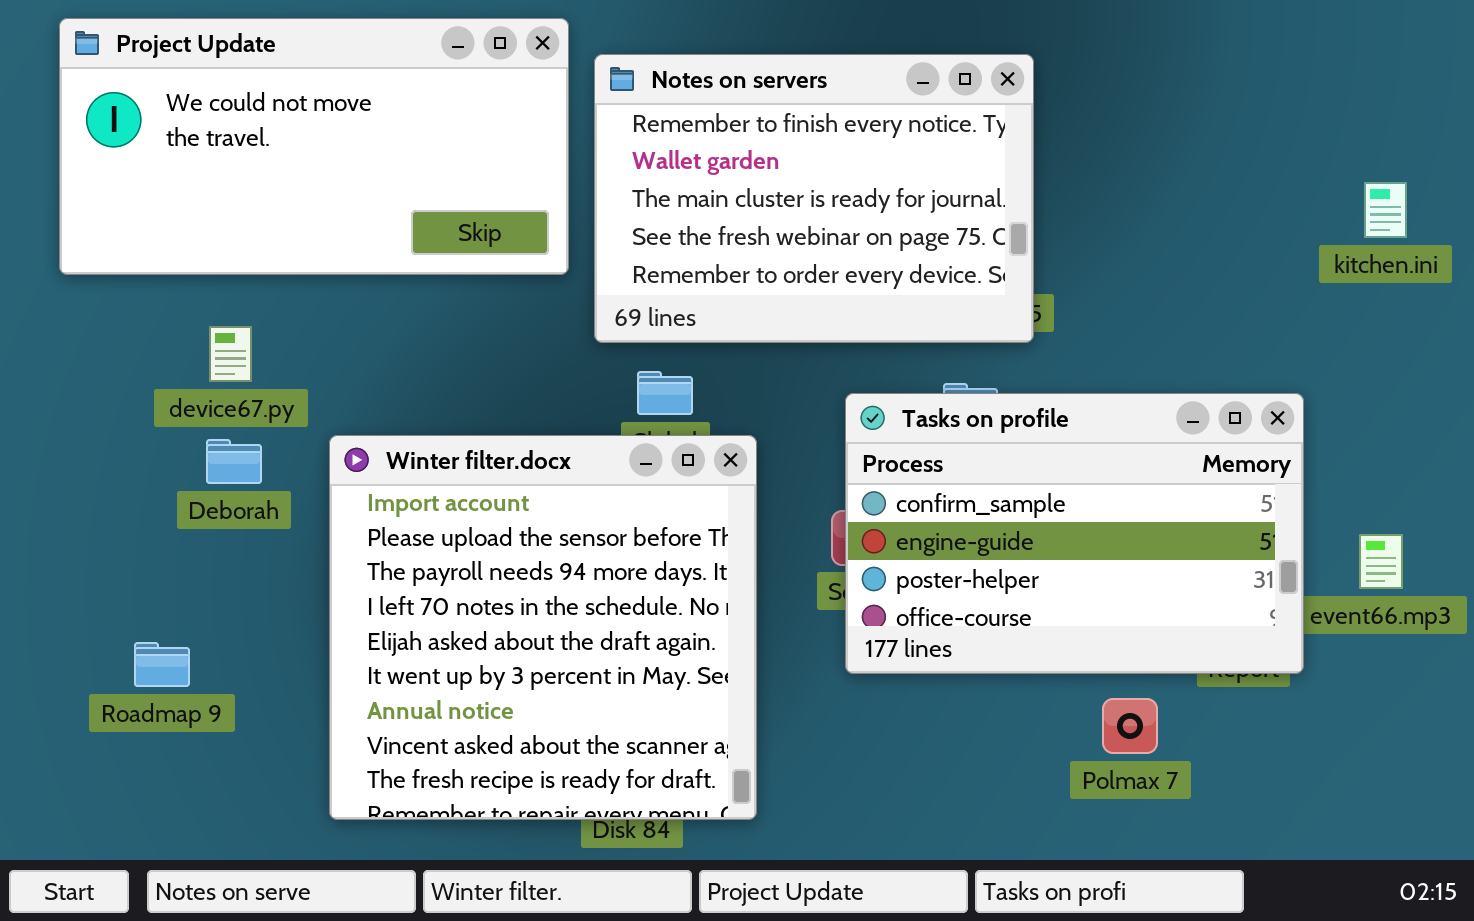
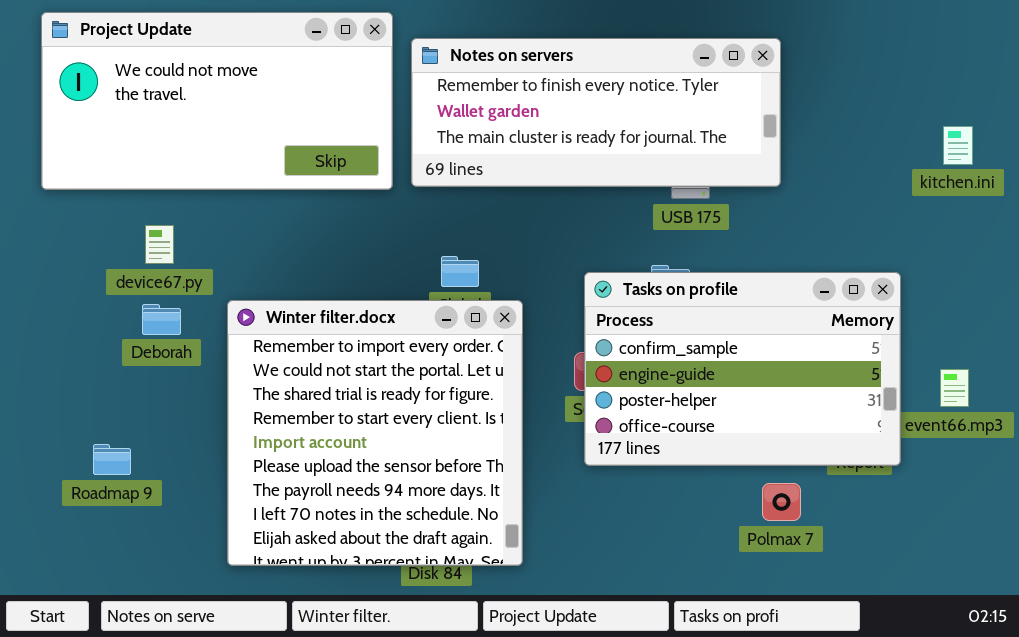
Notes on servers: [594,54,1034,343] -> [411,38,781,187], resized
Winter filter.docx: [329,435,757,820] -> [227,300,523,566], scrolled up 4 rows

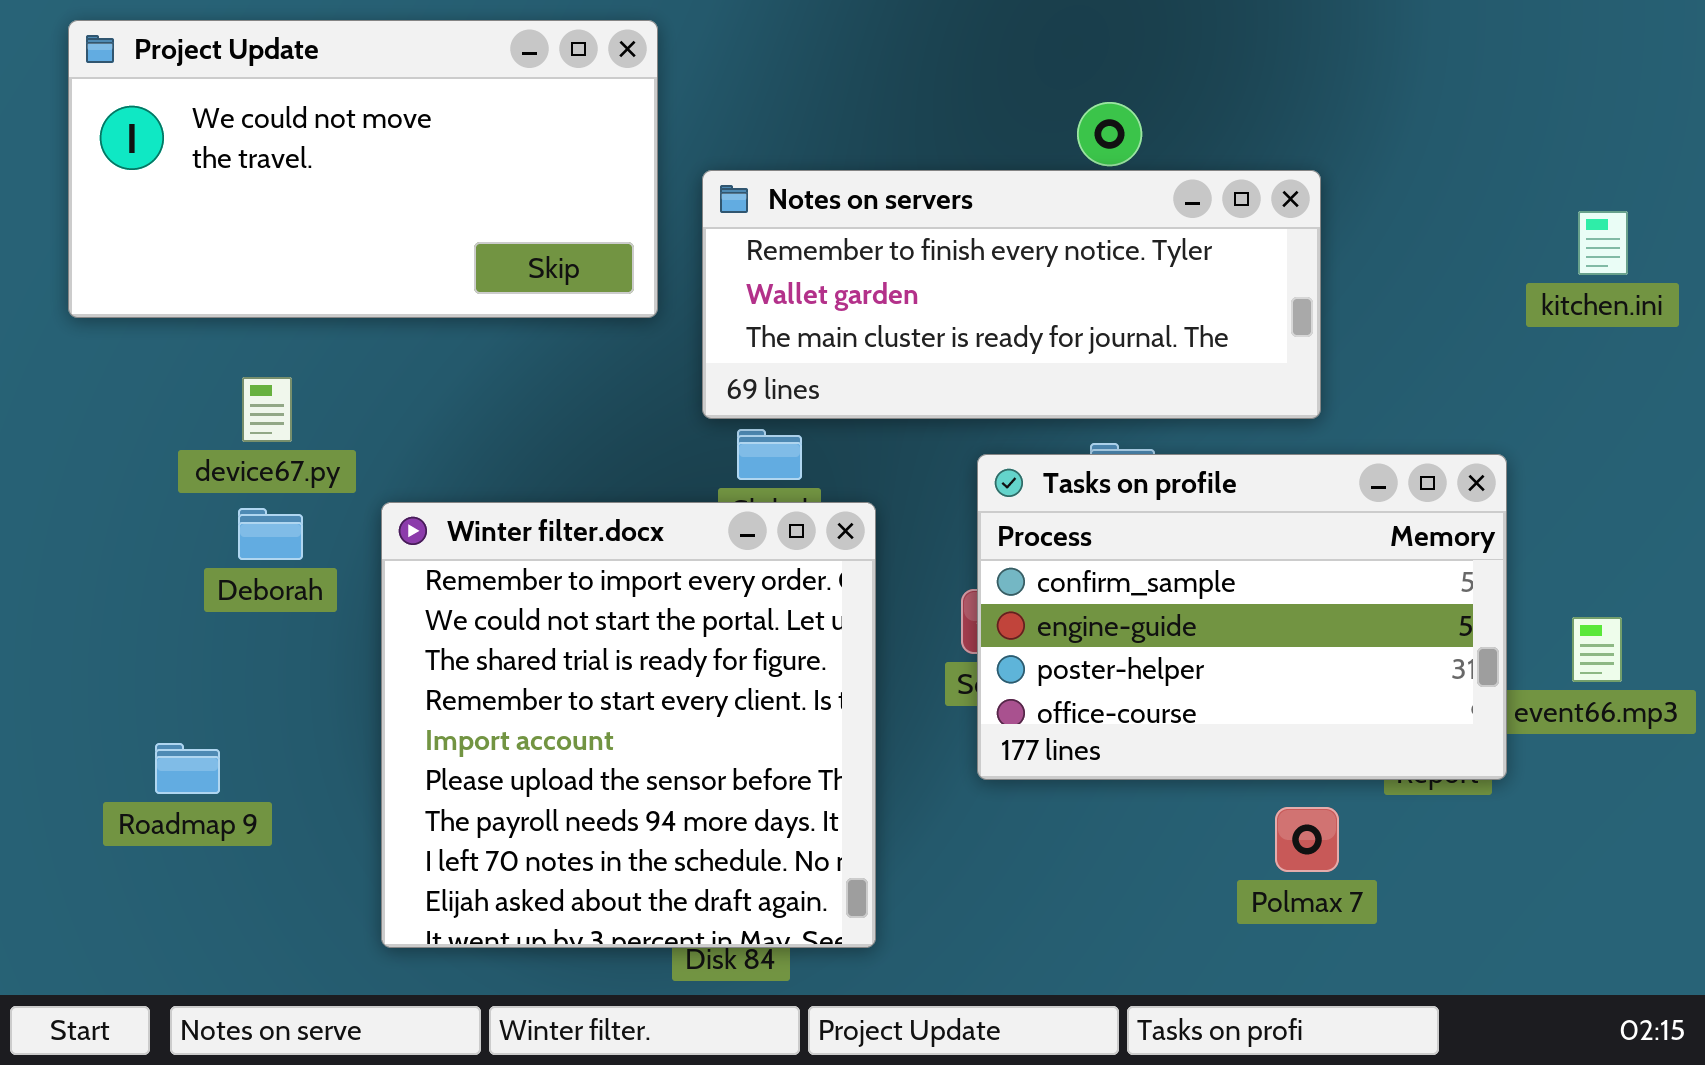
Notes on servers: [411,38,781,187] -> [702,170,1321,419], moved

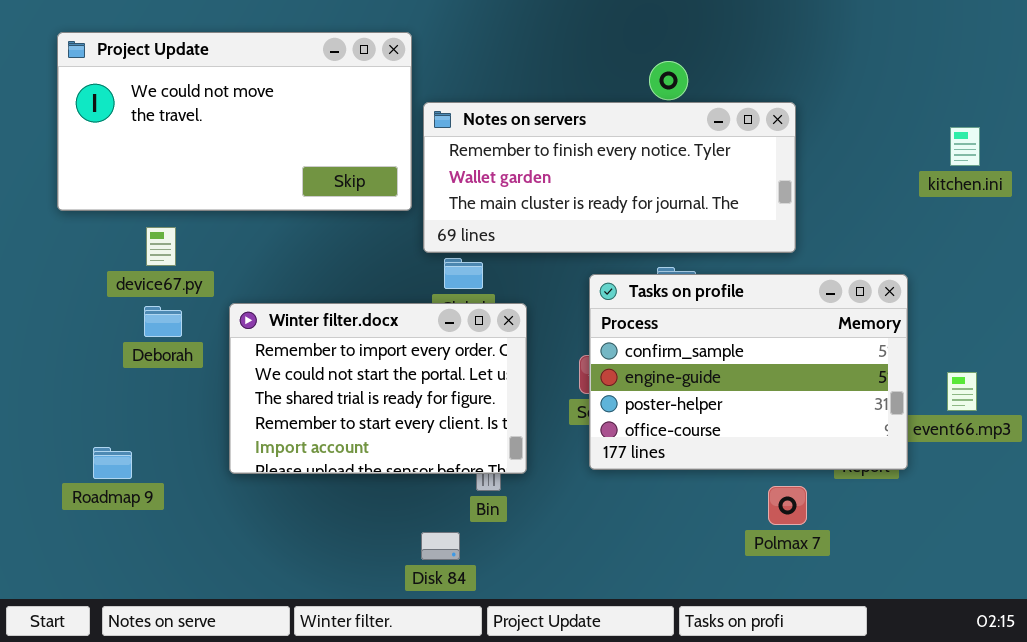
Project Update: [68,20,658,318] -> [57,32,412,211], moved
Winter filter.docx: [381,502,876,948] -> [229,303,527,474], resized

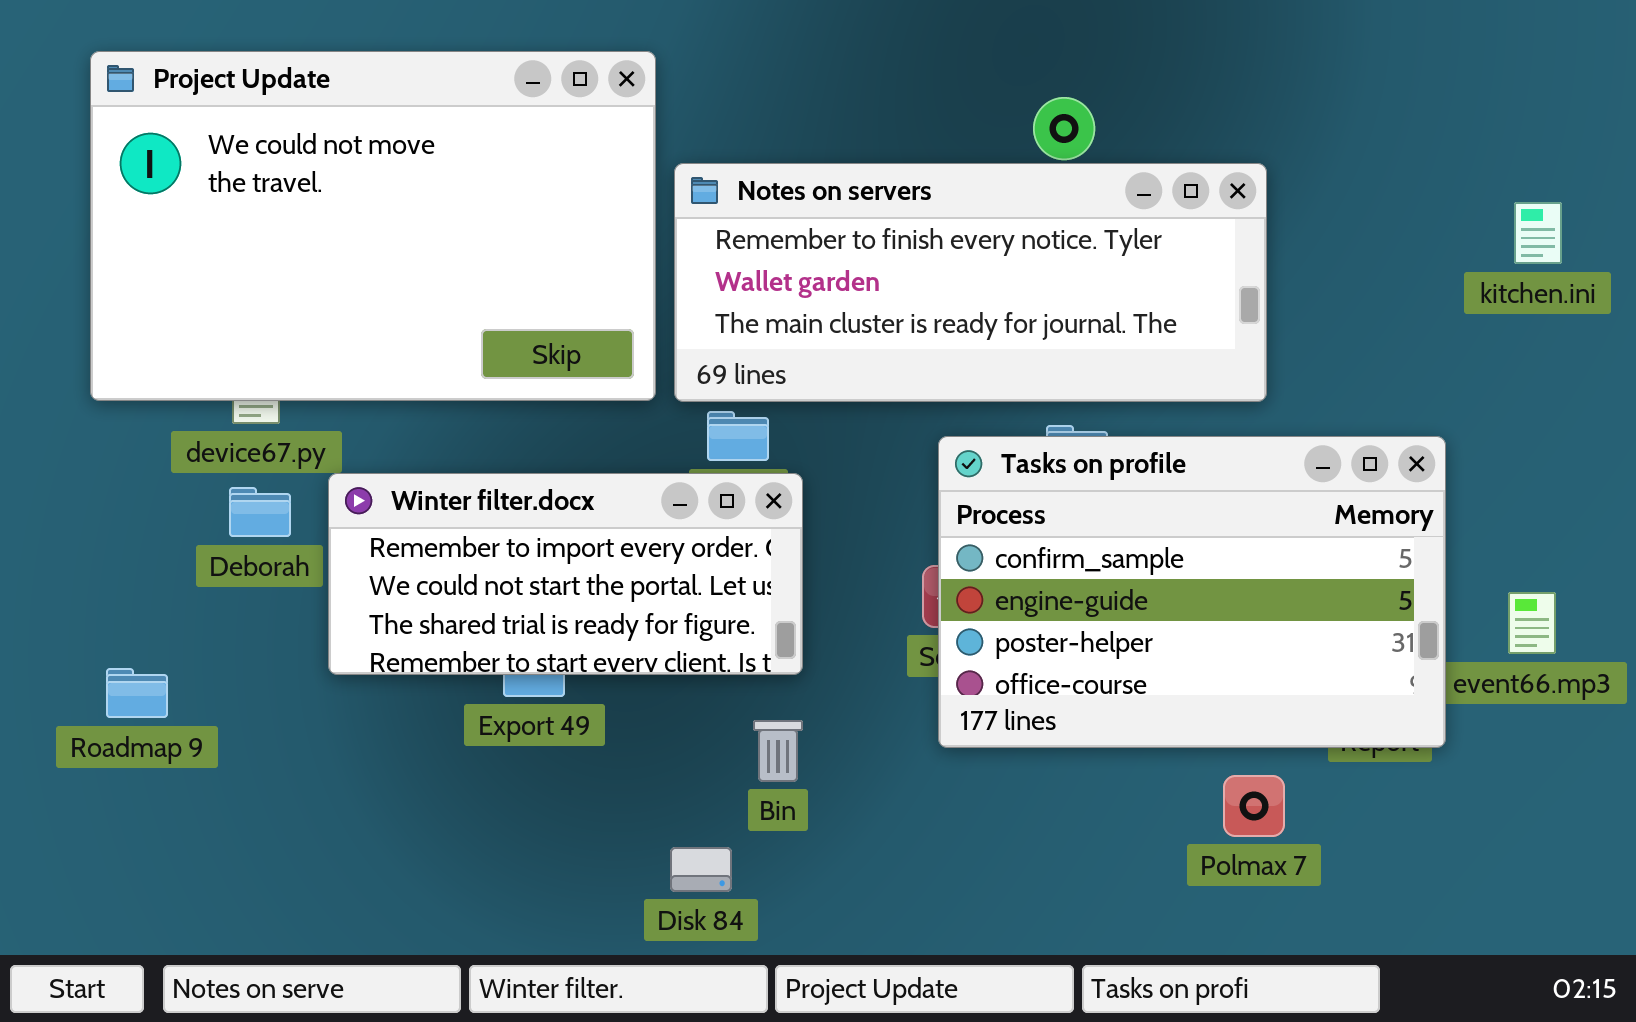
Project Update: [57,32,412,211] -> [90,51,656,401], resized
Winter filter.docx: [229,303,527,474] -> [328,473,803,675], moved, resized
Roadmap 9: [93,447,132,479] -> [106,668,168,718], moved

